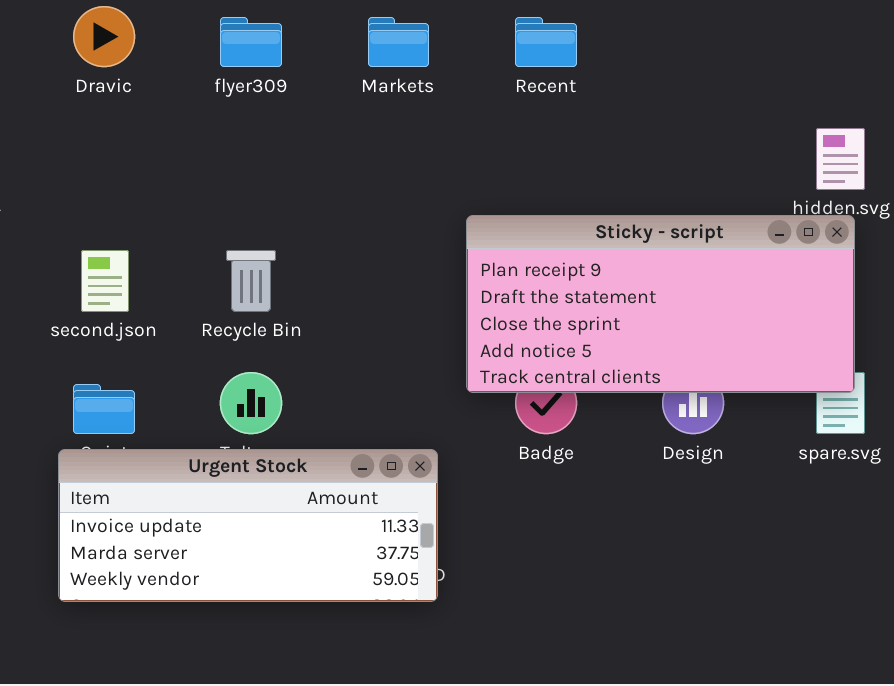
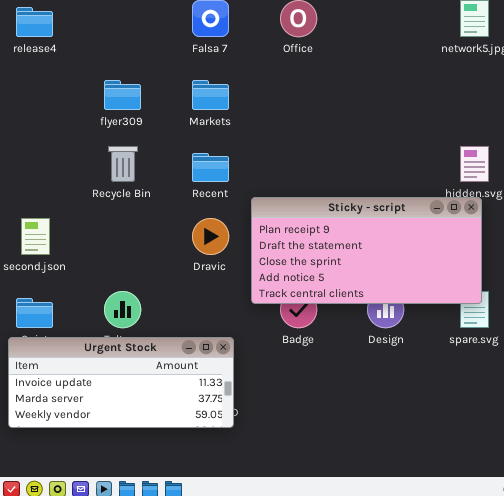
Dravic: [73,6,135,67] -> [192,218,229,255], moved
Recent: [515,17,577,67] -> [192,153,229,182], moved
Recycle Bin: [226,250,276,312] -> [108,146,138,182], moved

